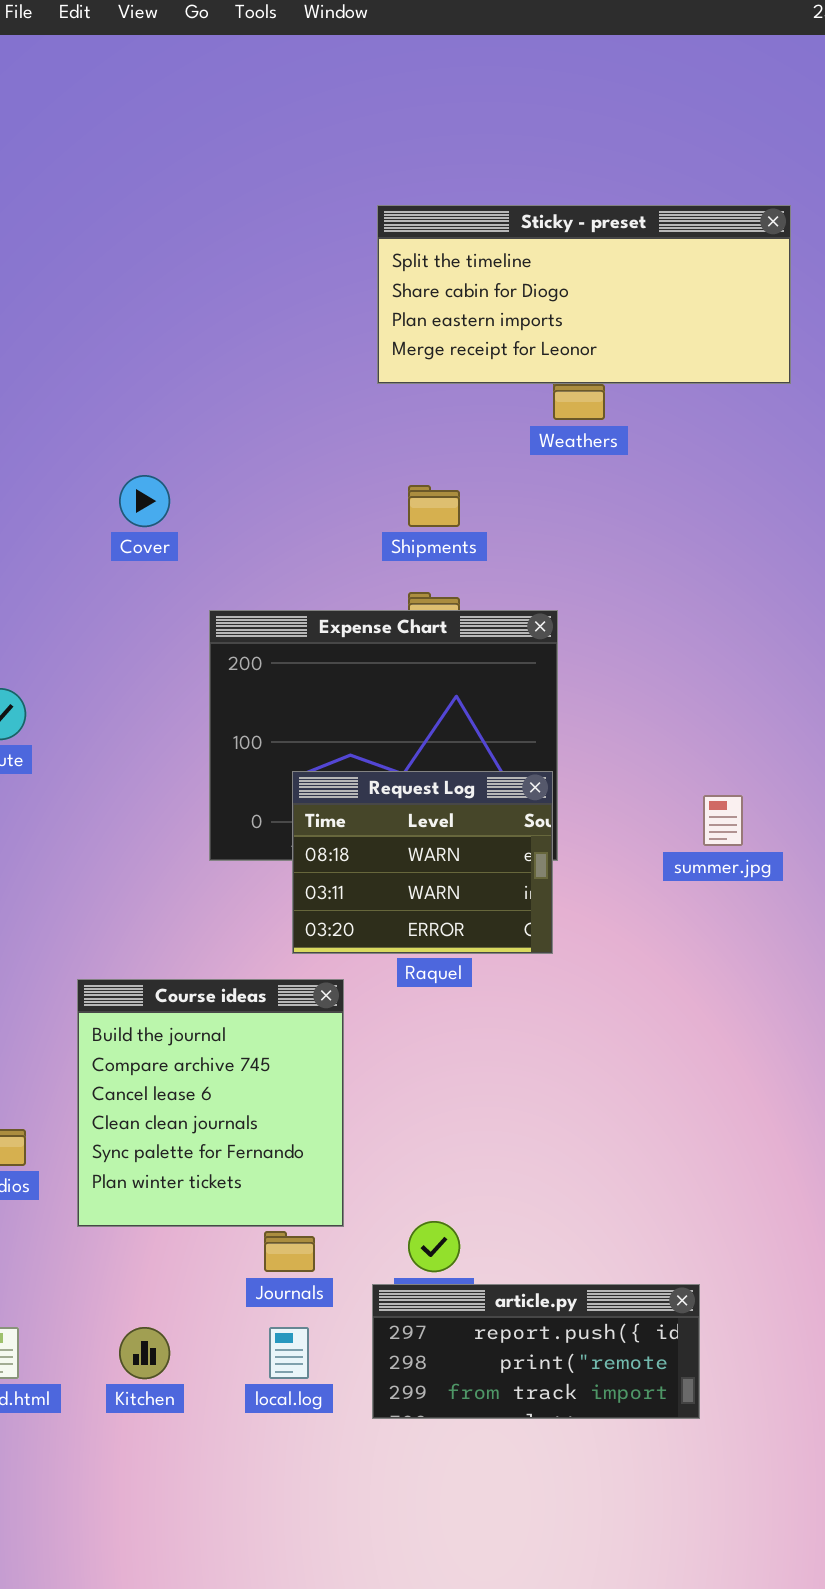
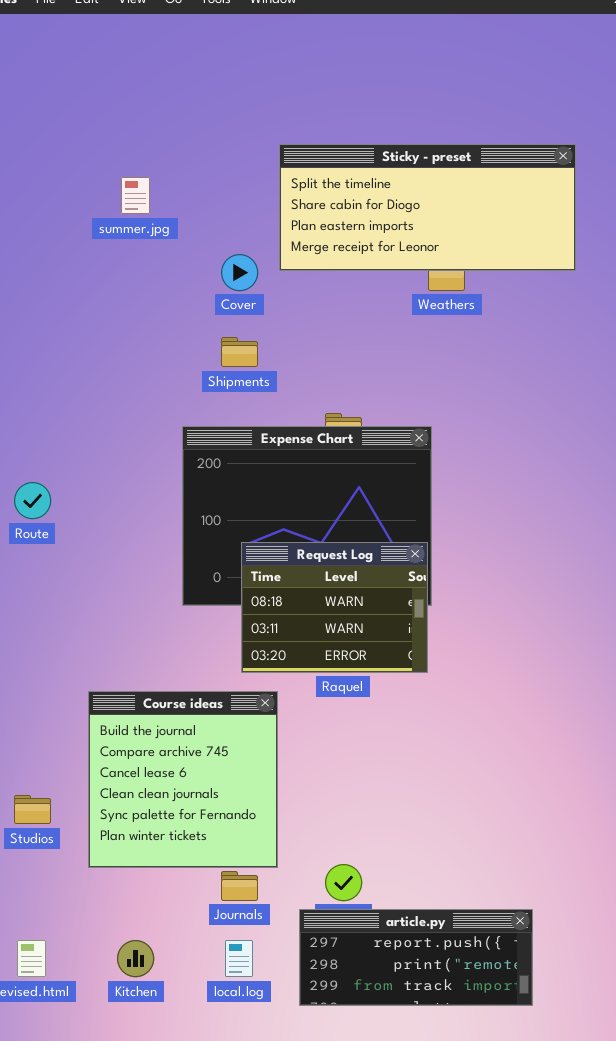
Sticky - preset: [377,205,791,384] -> [279,144,576,271], moved
Cover: [119,475,170,527] -> [221,254,258,291], moved
Shipments: [408,485,460,527] -> [221,337,258,367], moved
summer.jpg: [703,795,743,846] -> [121,177,150,214], moved

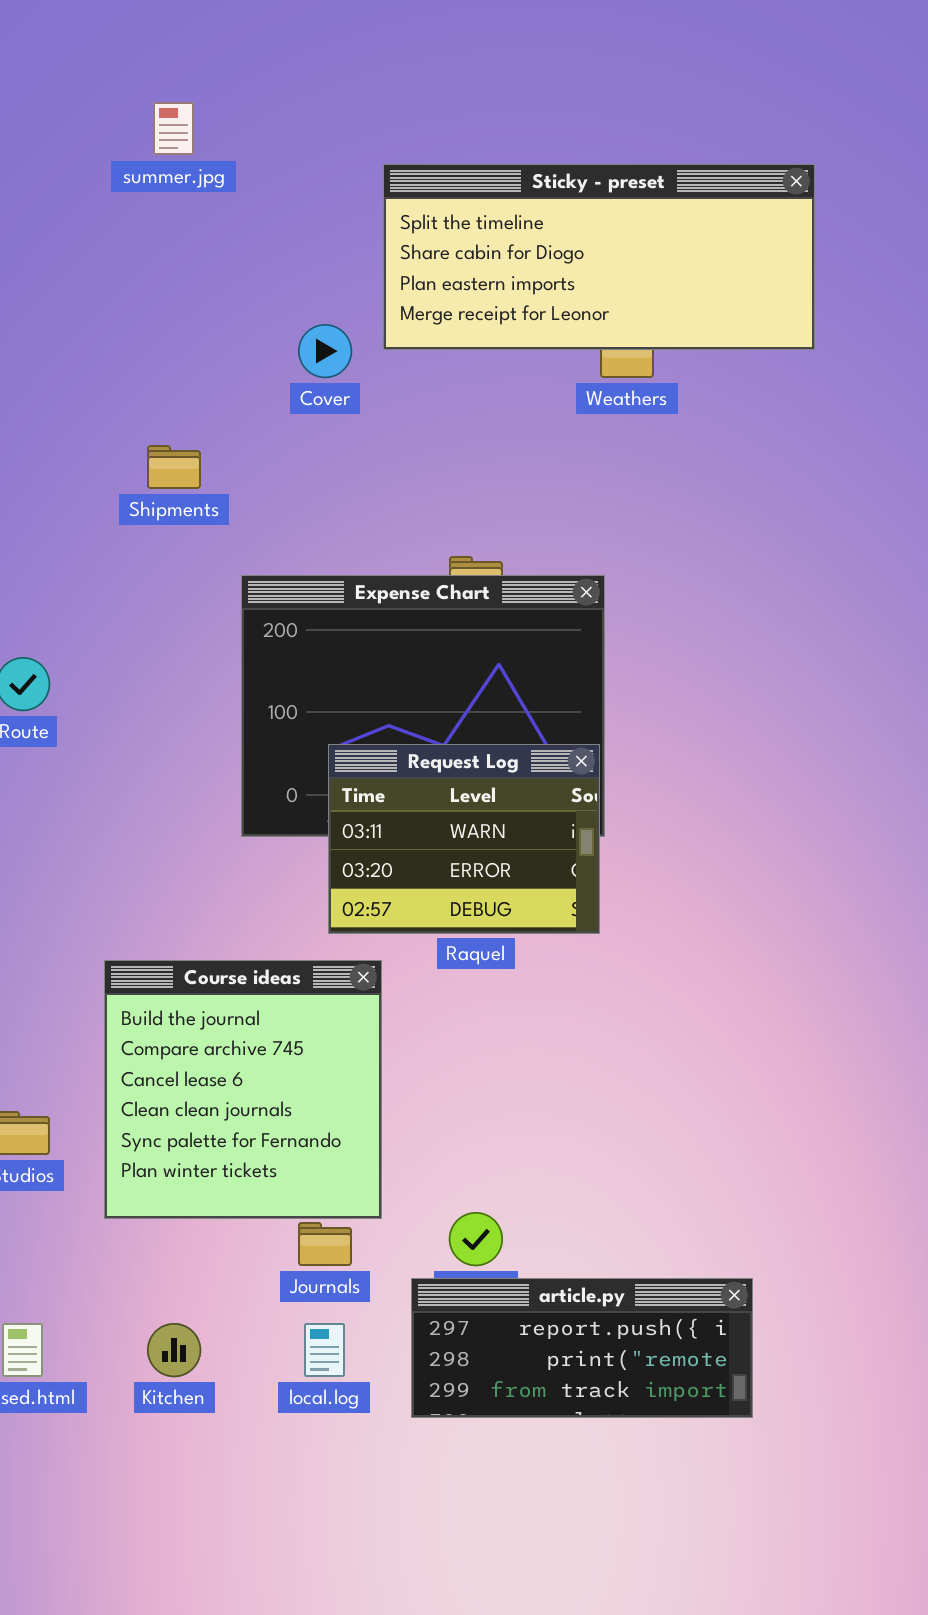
summer.jpg: [121,177,150,214] -> [153,102,194,155], moved
Shipments: [221,337,258,367] -> [147,445,201,489], moved
Request Log: [241,542,428,673] -> [328,744,600,934], scrolled down 1 row

